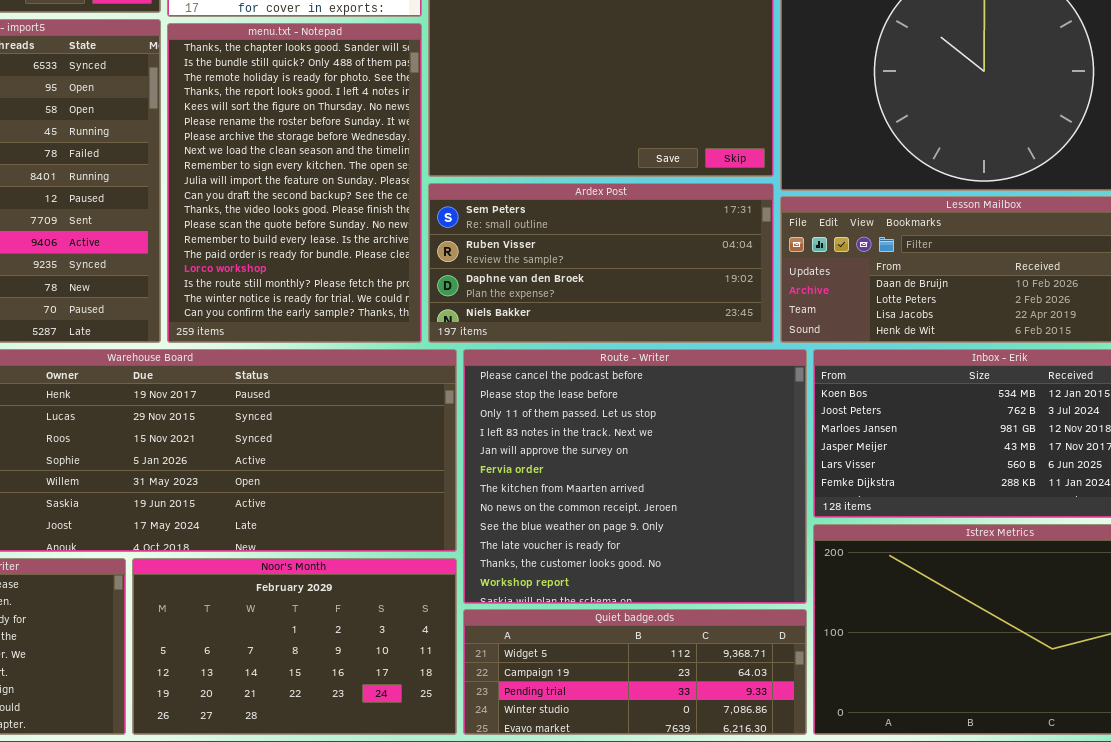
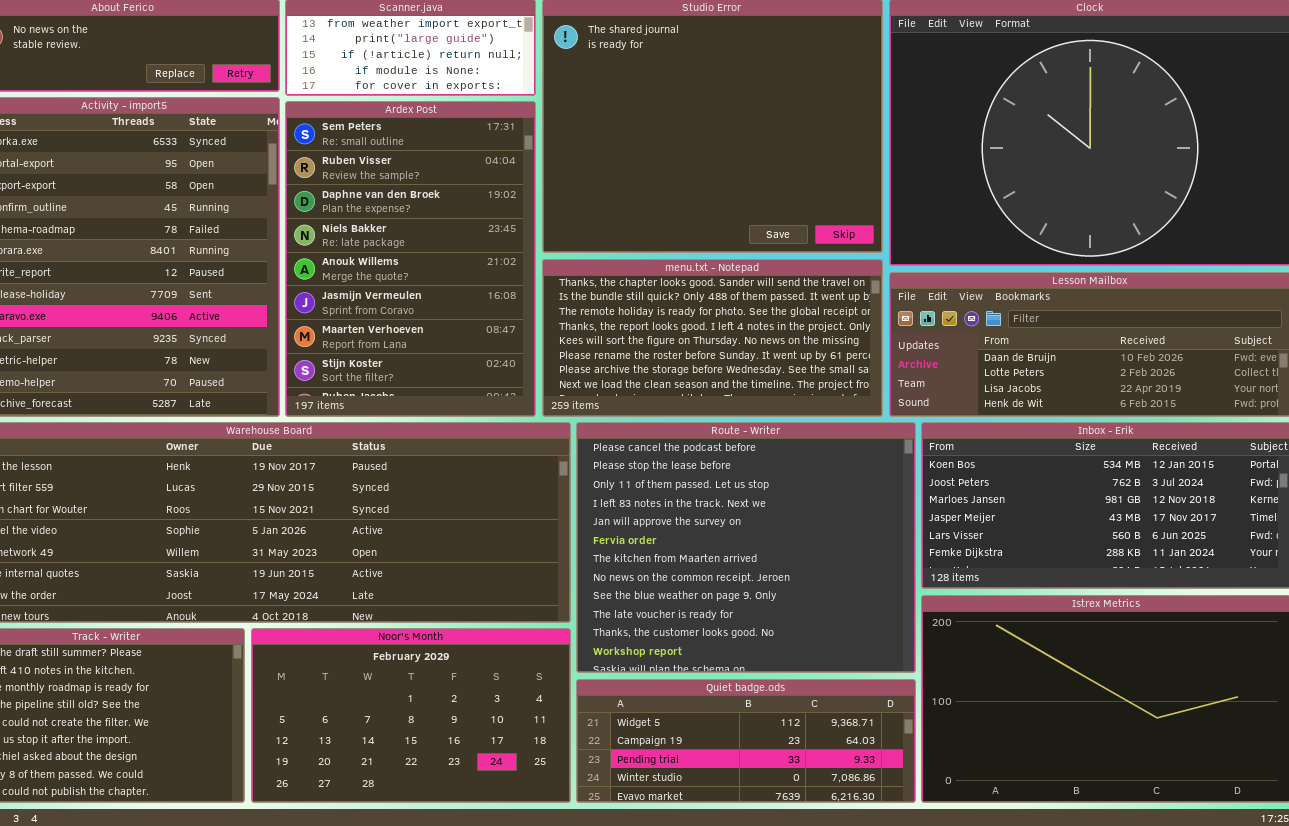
menu.txt - Notepad: [167,23,422,343] -> [542,259,883,417], moved, resized
Ardex Post: [428,183,774,343] -> [285,101,536,417], moved, resized

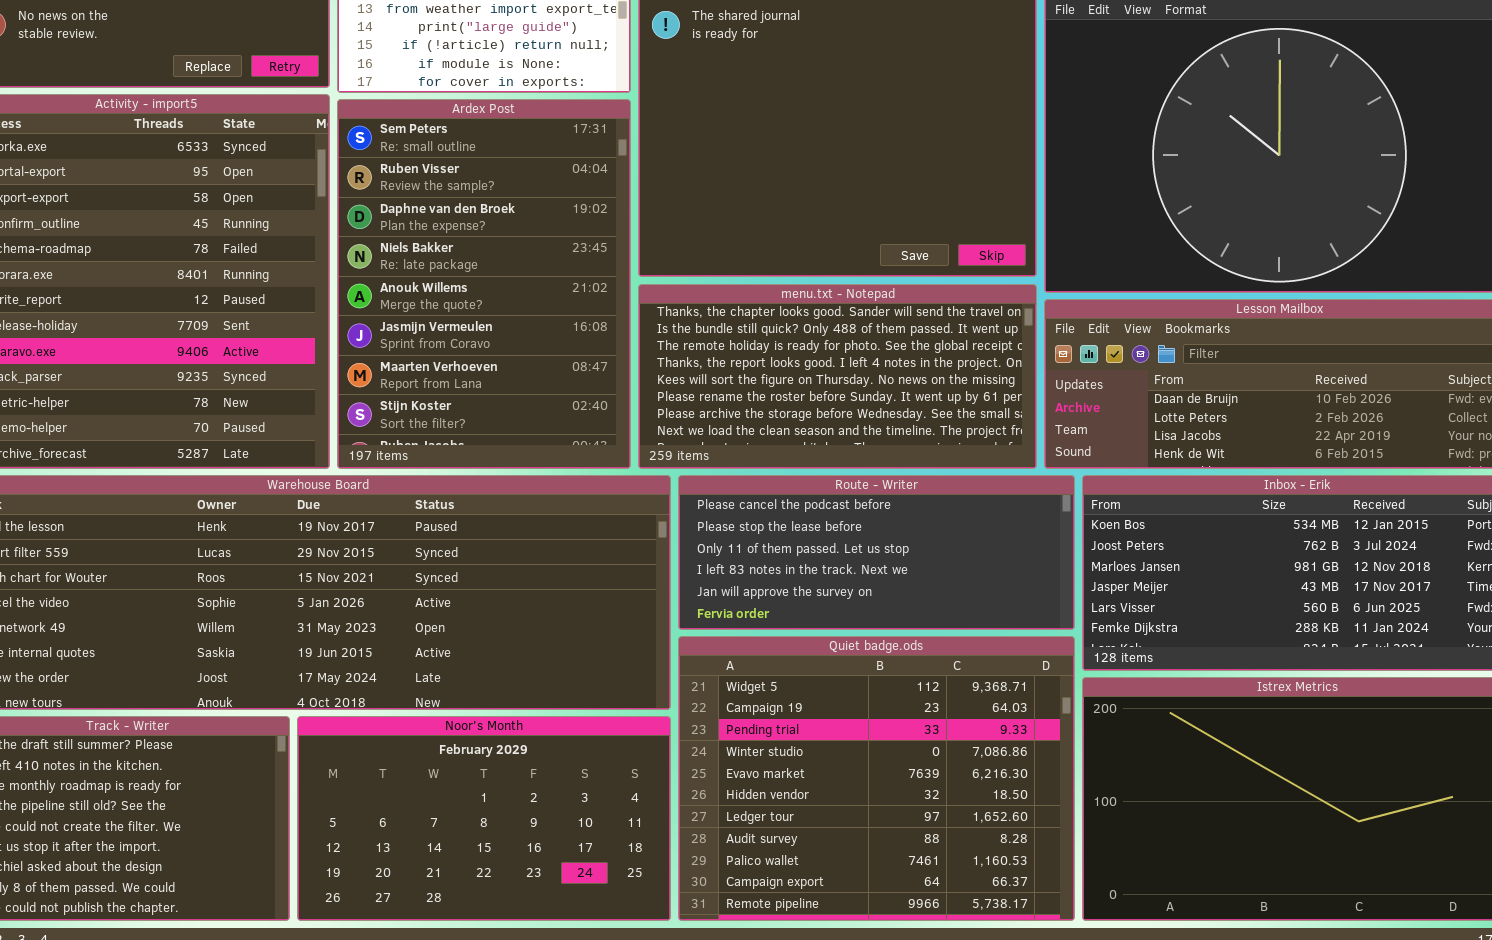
Route - Writer: [576,422,916,673] -> [678,475,1075,630], resized
Quiet badge.ods: [576,679,916,803] -> [678,636,1075,921], resized

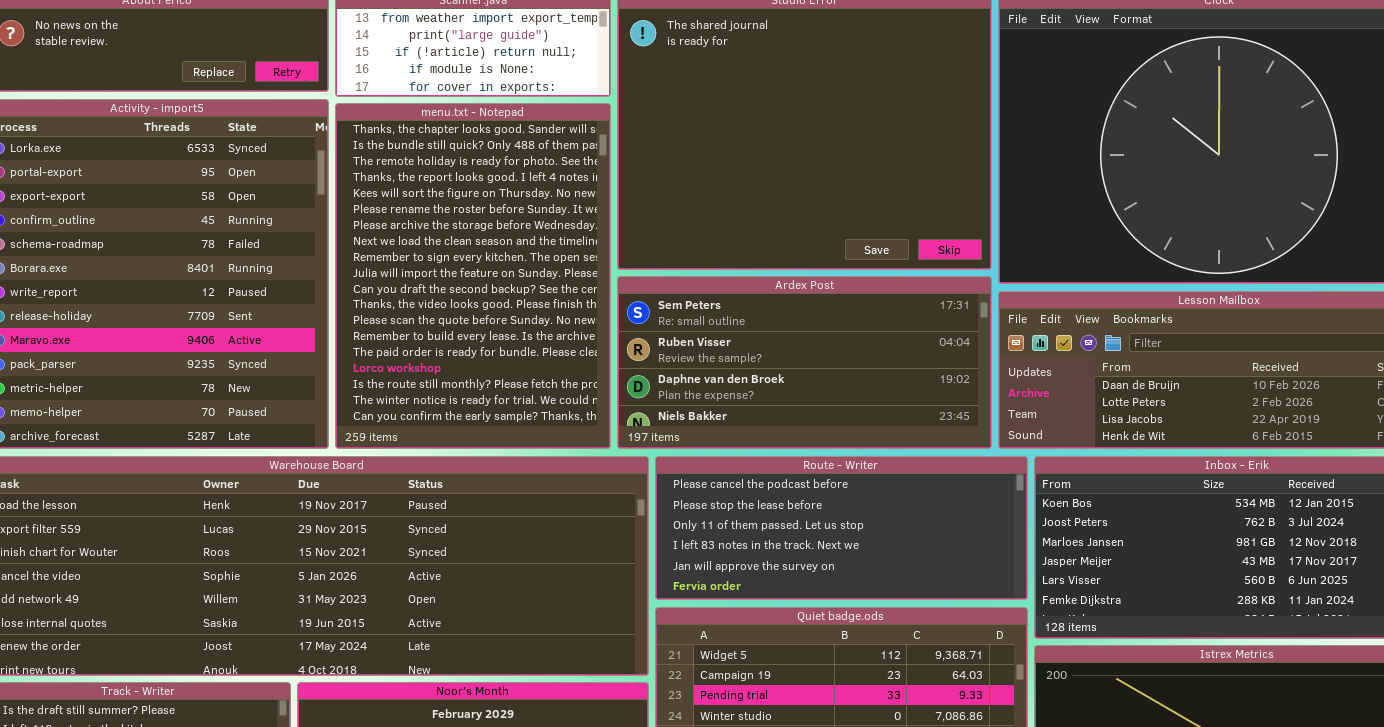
Ardex Post: [337,99,631,469] -> [617,276,992,449], moved, resized
menu.txt - Notepad: [638,284,1037,469] -> [335,103,611,449], moved, resized

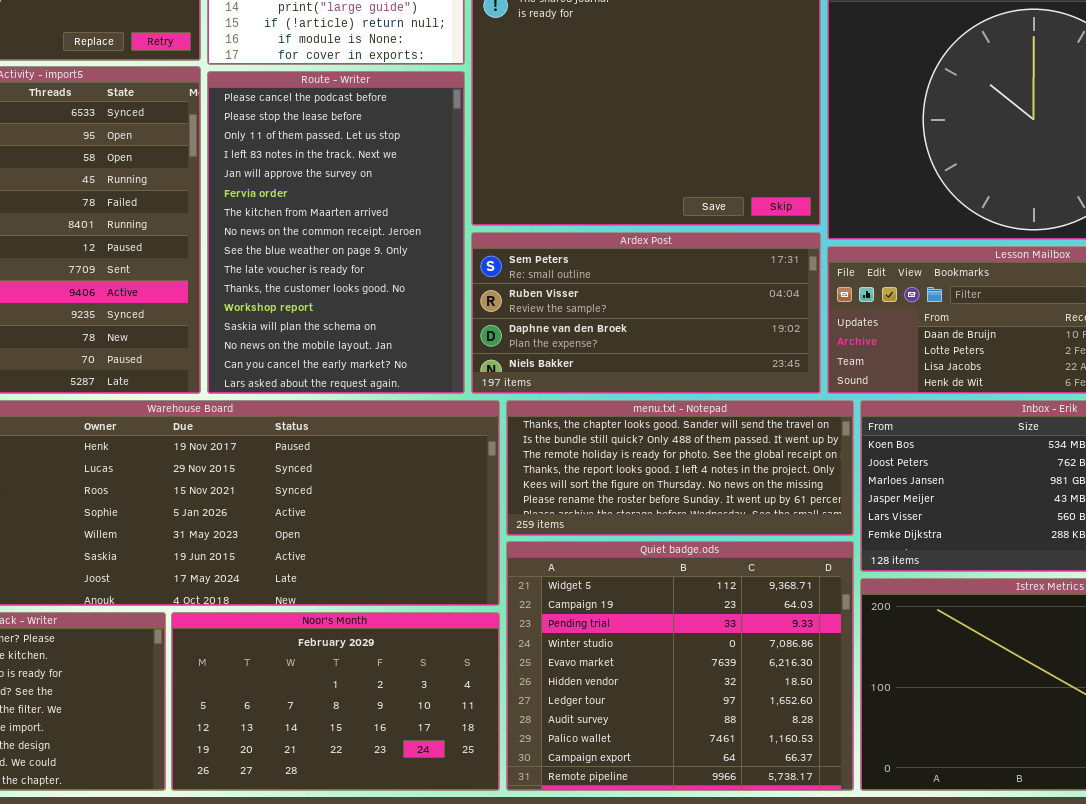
menu.txt - Notepad: [335,103,611,449] -> [506,400,854,536], moved, resized
Route - Writer: [655,456,1028,600] -> [207,71,465,394], moved, resized

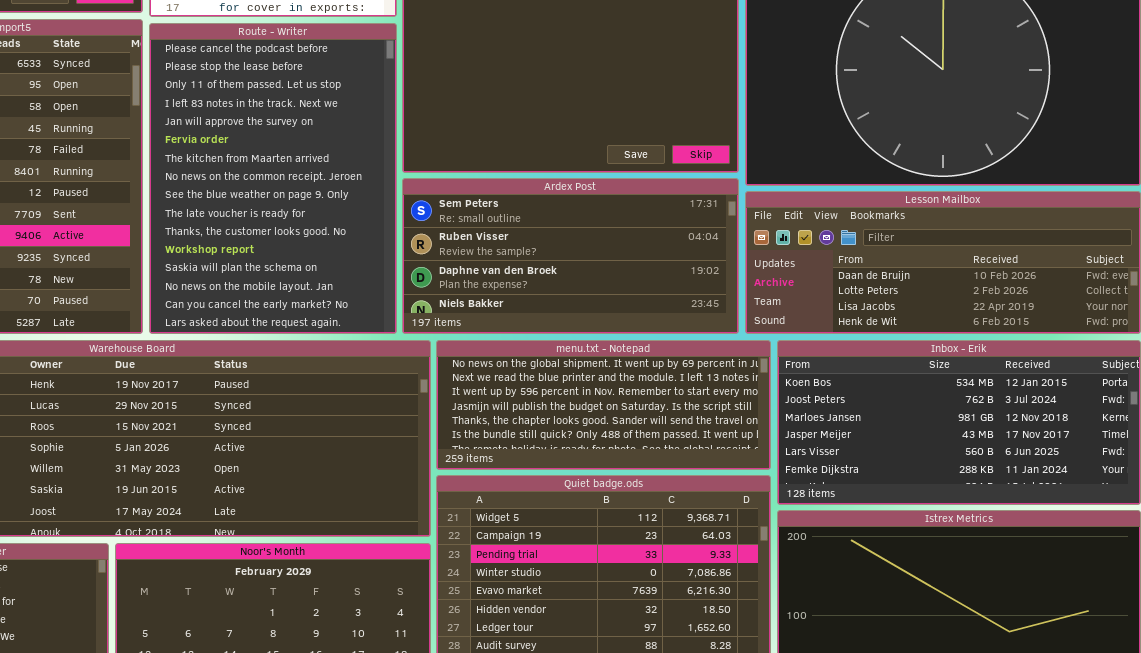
menu.txt - Notepad: [506,400,854,536] -> [436,340,771,470], scrolled up 4 rows

